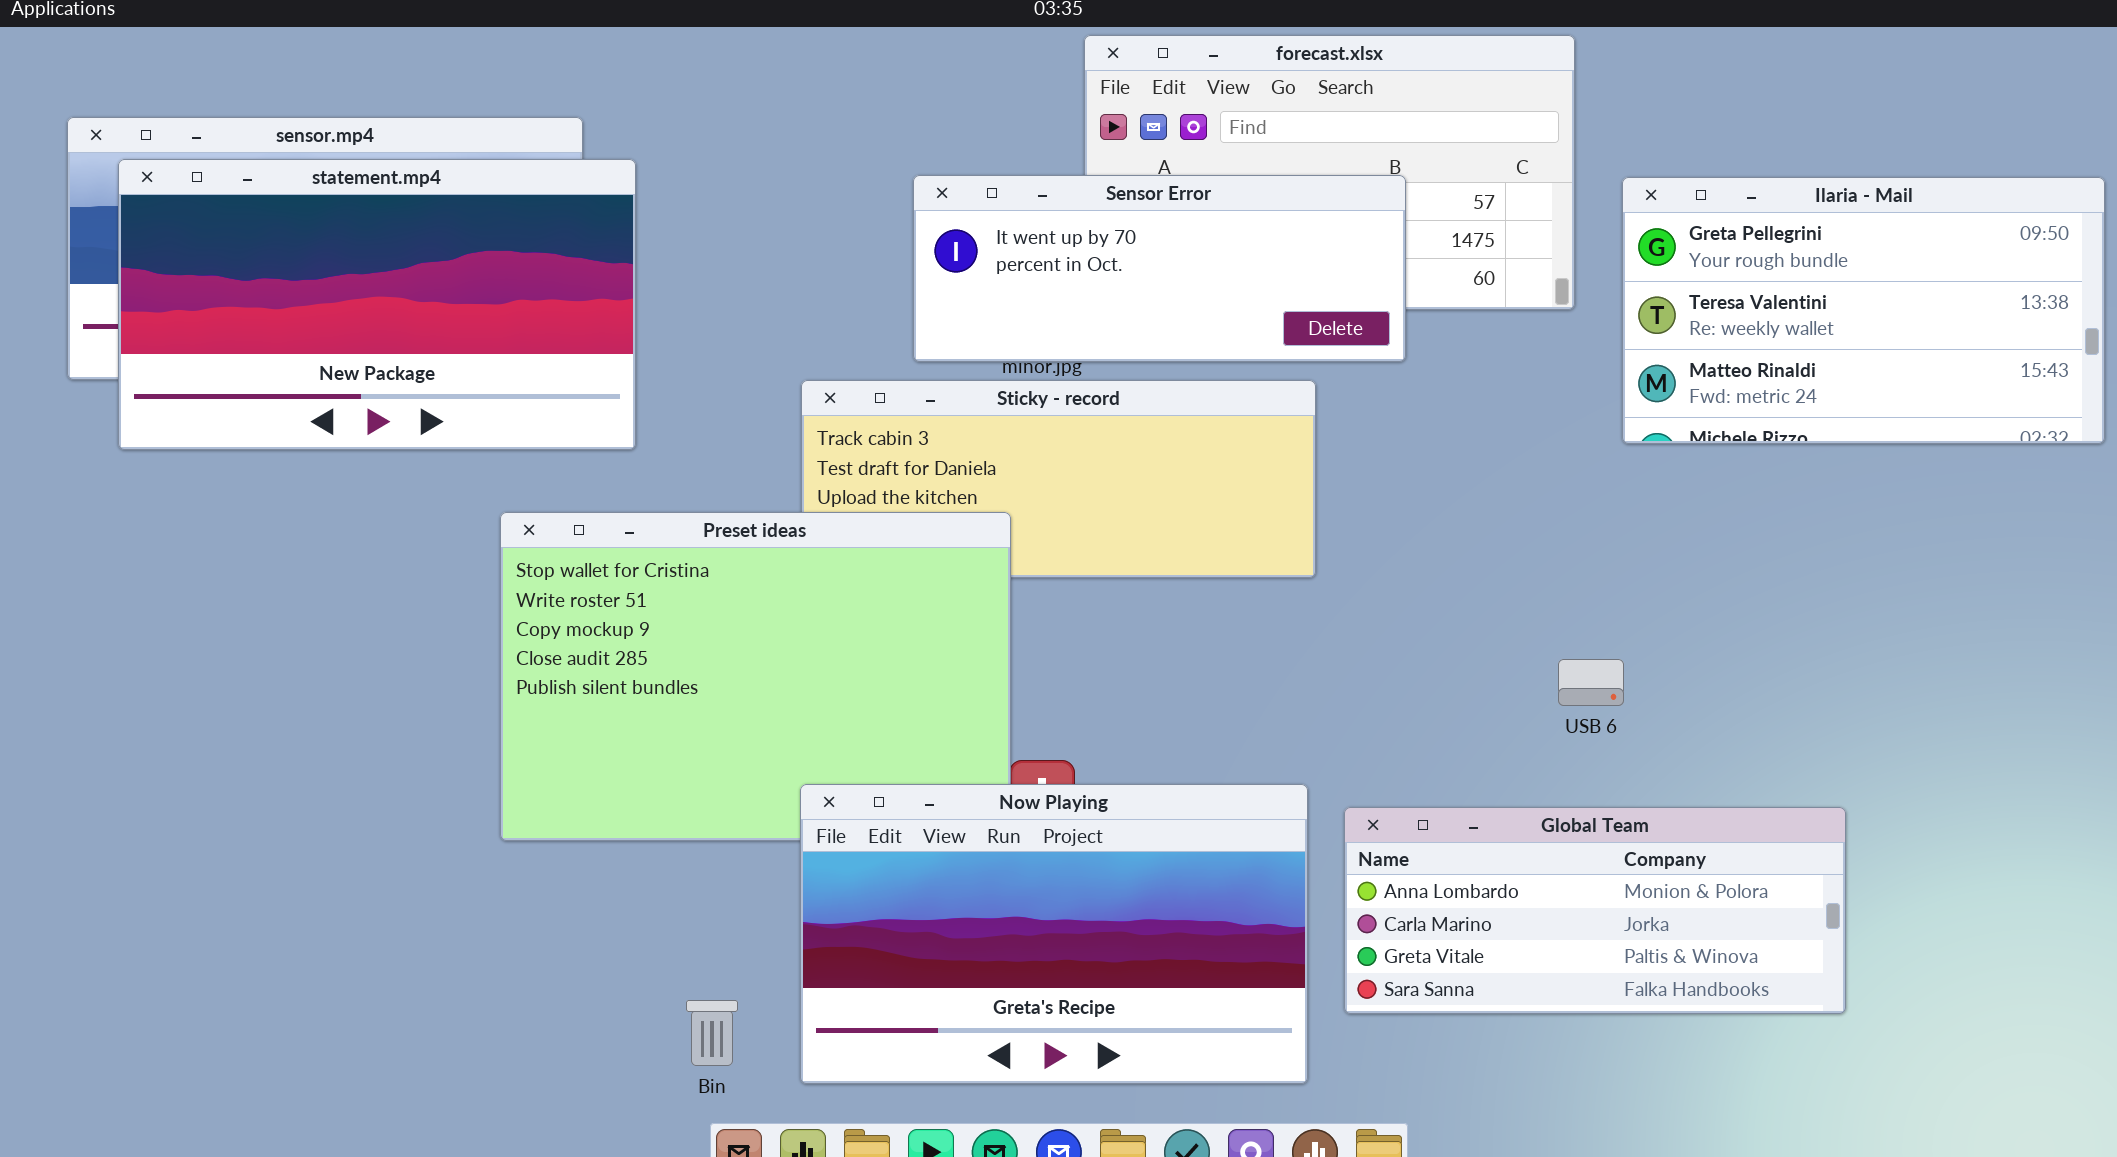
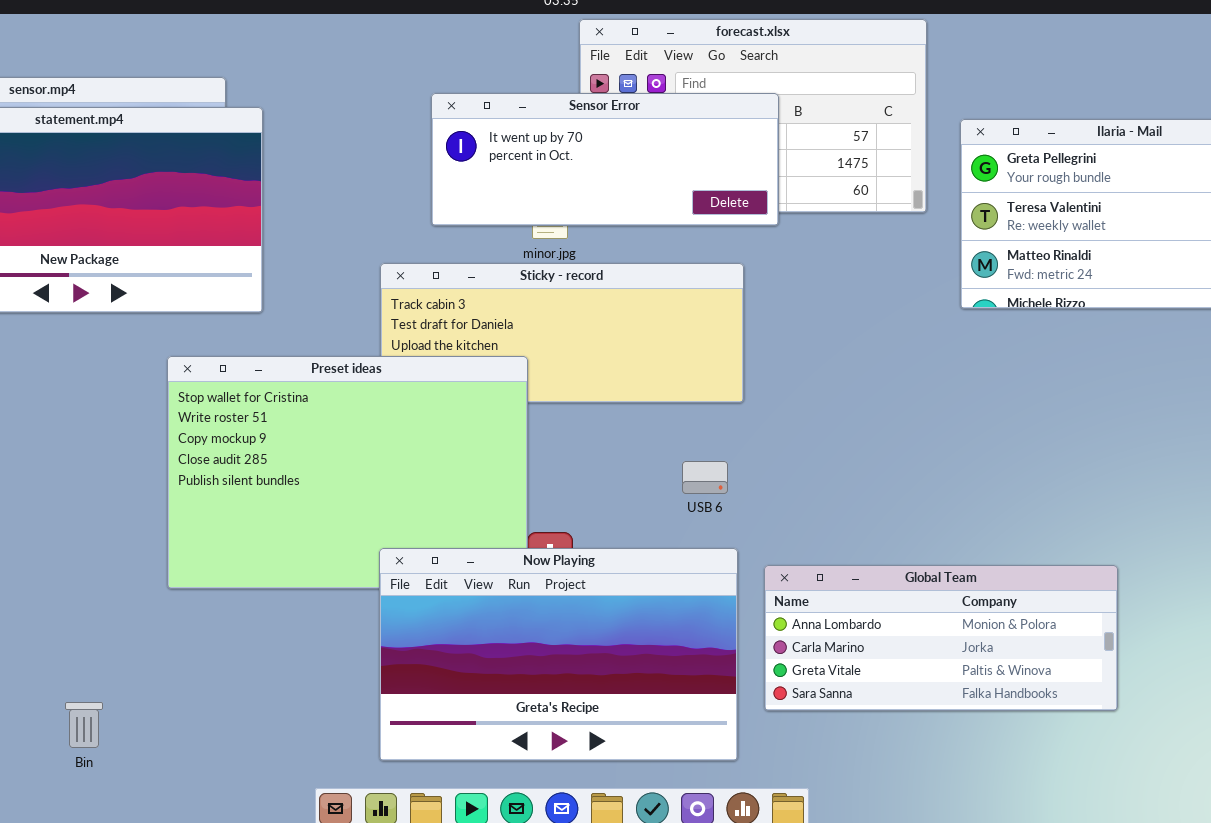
Sensor Error: [913,175,1406,362] -> [431,93,779,226], moved
USB 6: [1558,659,1624,706] -> [682,461,728,494], moved
Bin: [686,1000,738,1066] -> [65,702,103,748], moved

